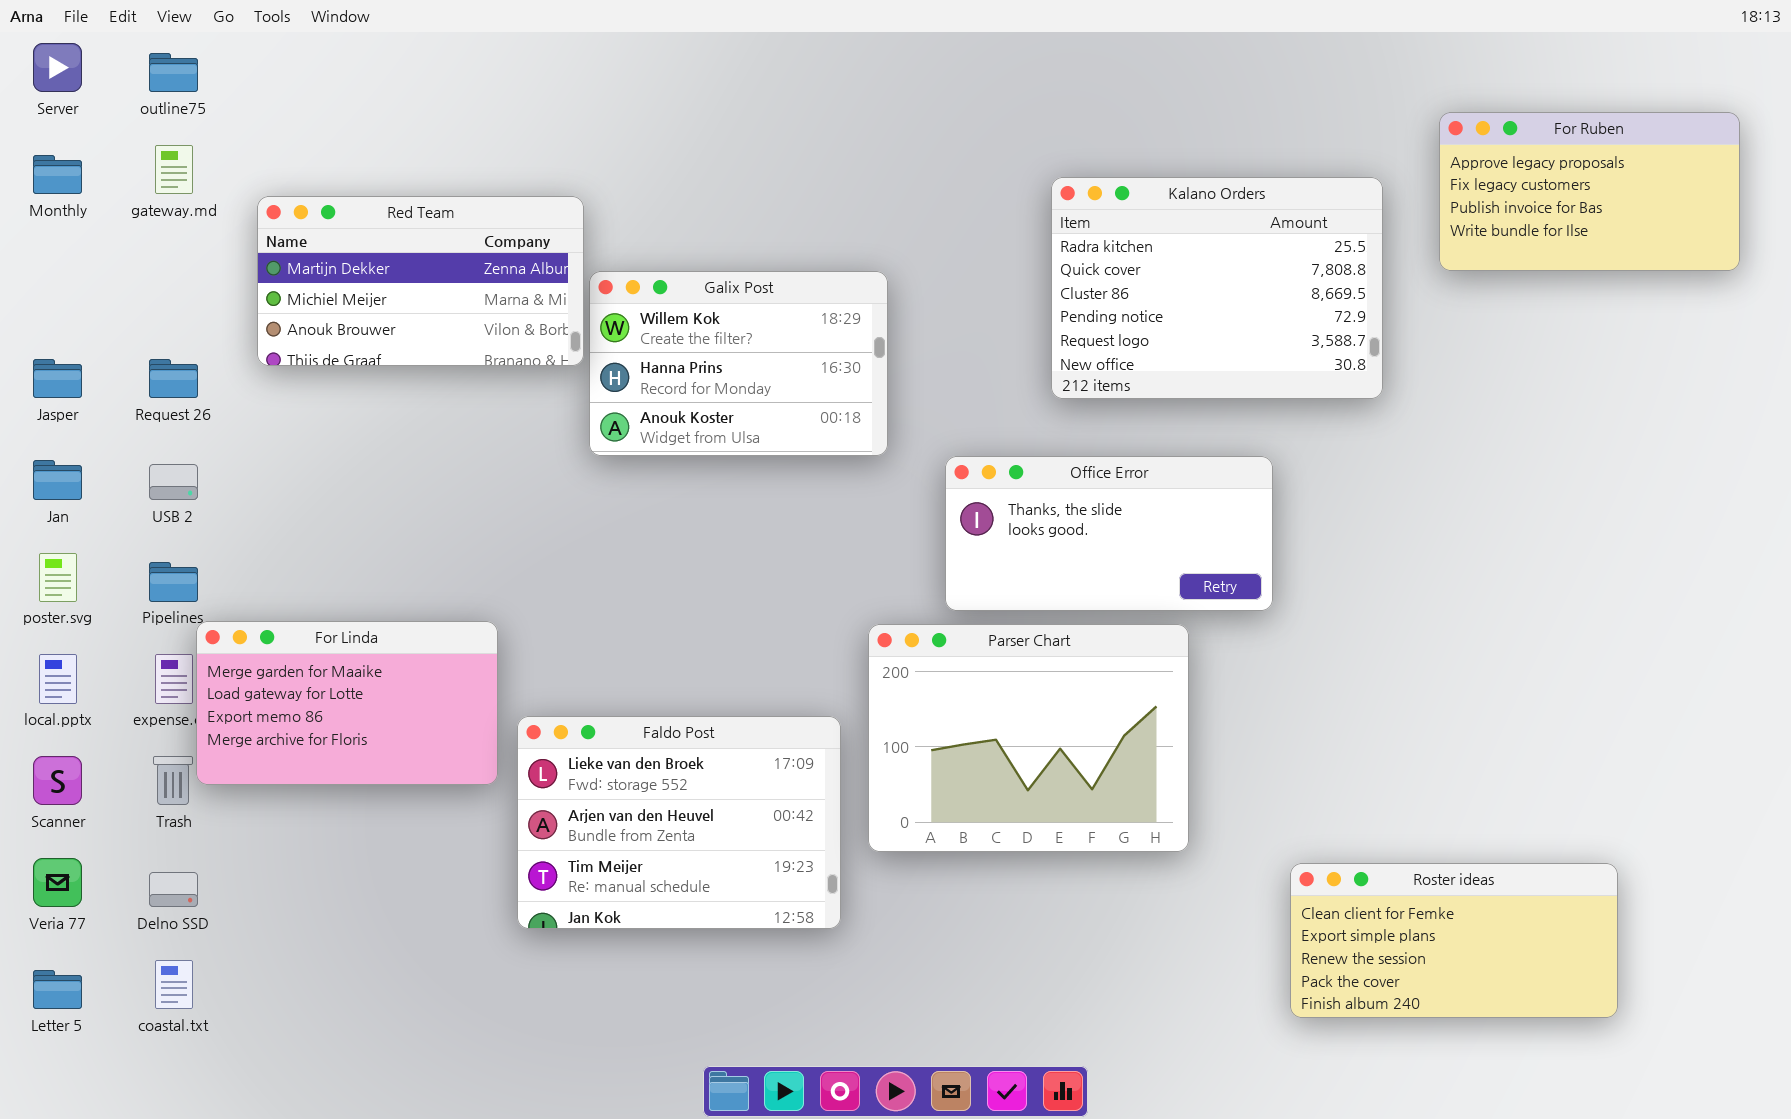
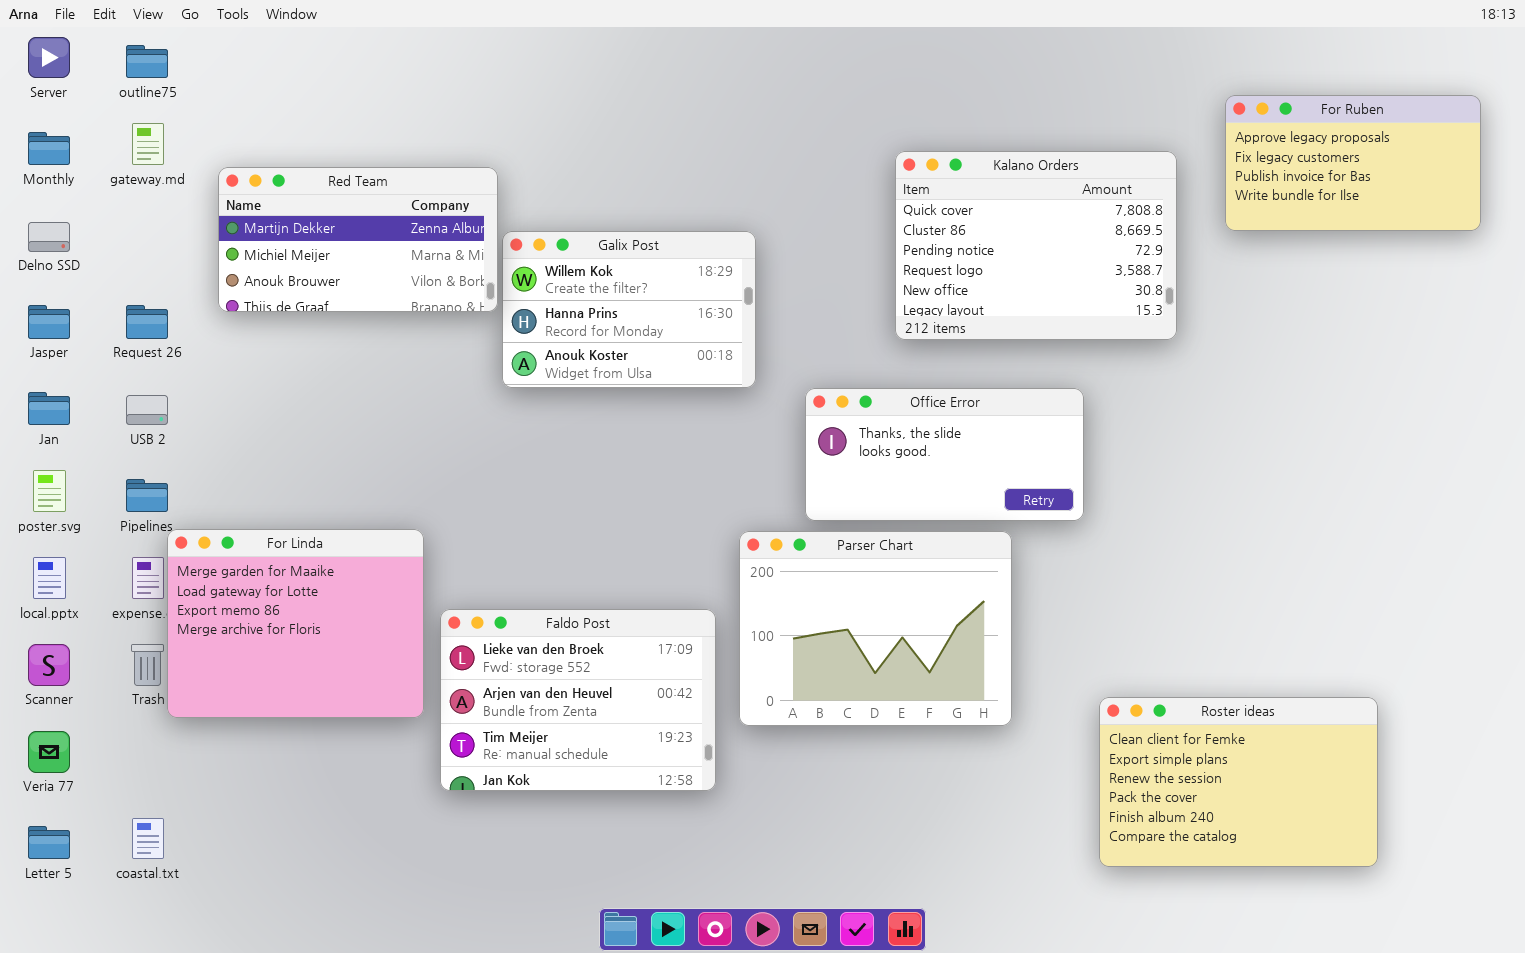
Kalano Orders: [1051,177,1383,399] -> [895,151,1177,340], scrolled down 1 row
For Linda: [196,621,498,785] -> [167,529,424,718], resized
Roster ideas: [1290,863,1618,1018] -> [1099,697,1378,867], resized
Delno SSD: [149,872,198,907] -> [28,222,70,252], moved

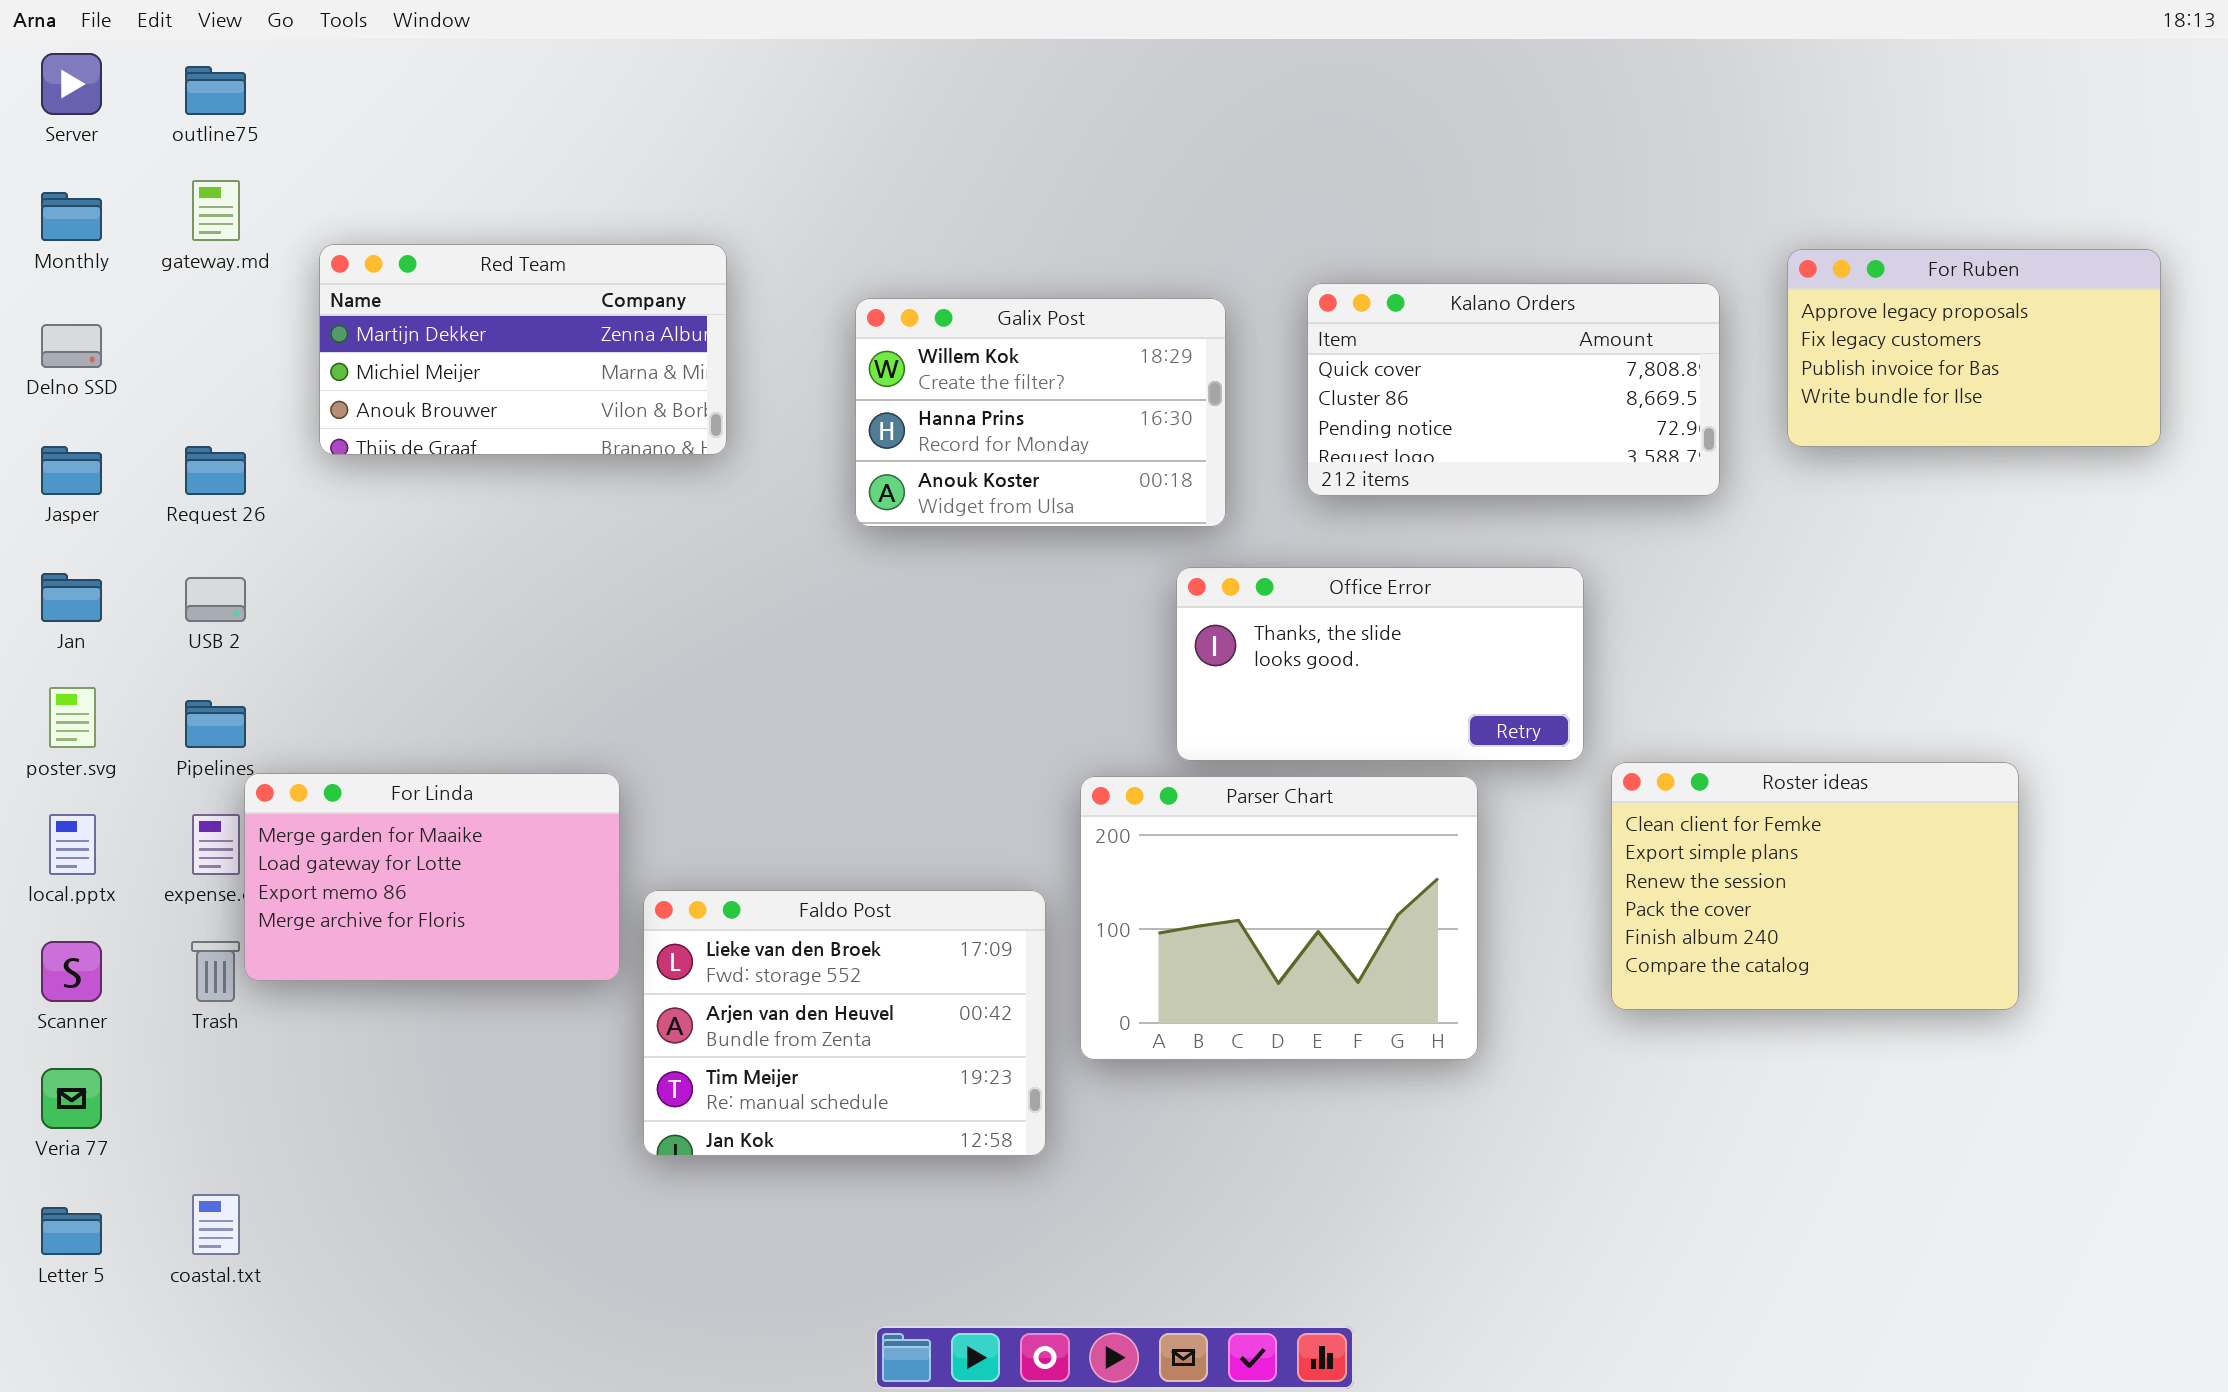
For Ruben: [1225,95,1481,231] -> [1787,249,2161,447], moved
Kalano Orders: [895,151,1177,340] -> [1307,283,1720,496], resized
Galix Post: [502,231,756,388] -> [855,298,1226,527], moved
For Linda: [167,529,424,718] -> [244,773,620,981], resized
Roster ideas: [1099,697,1378,867] -> [1611,762,2019,1010], moved

